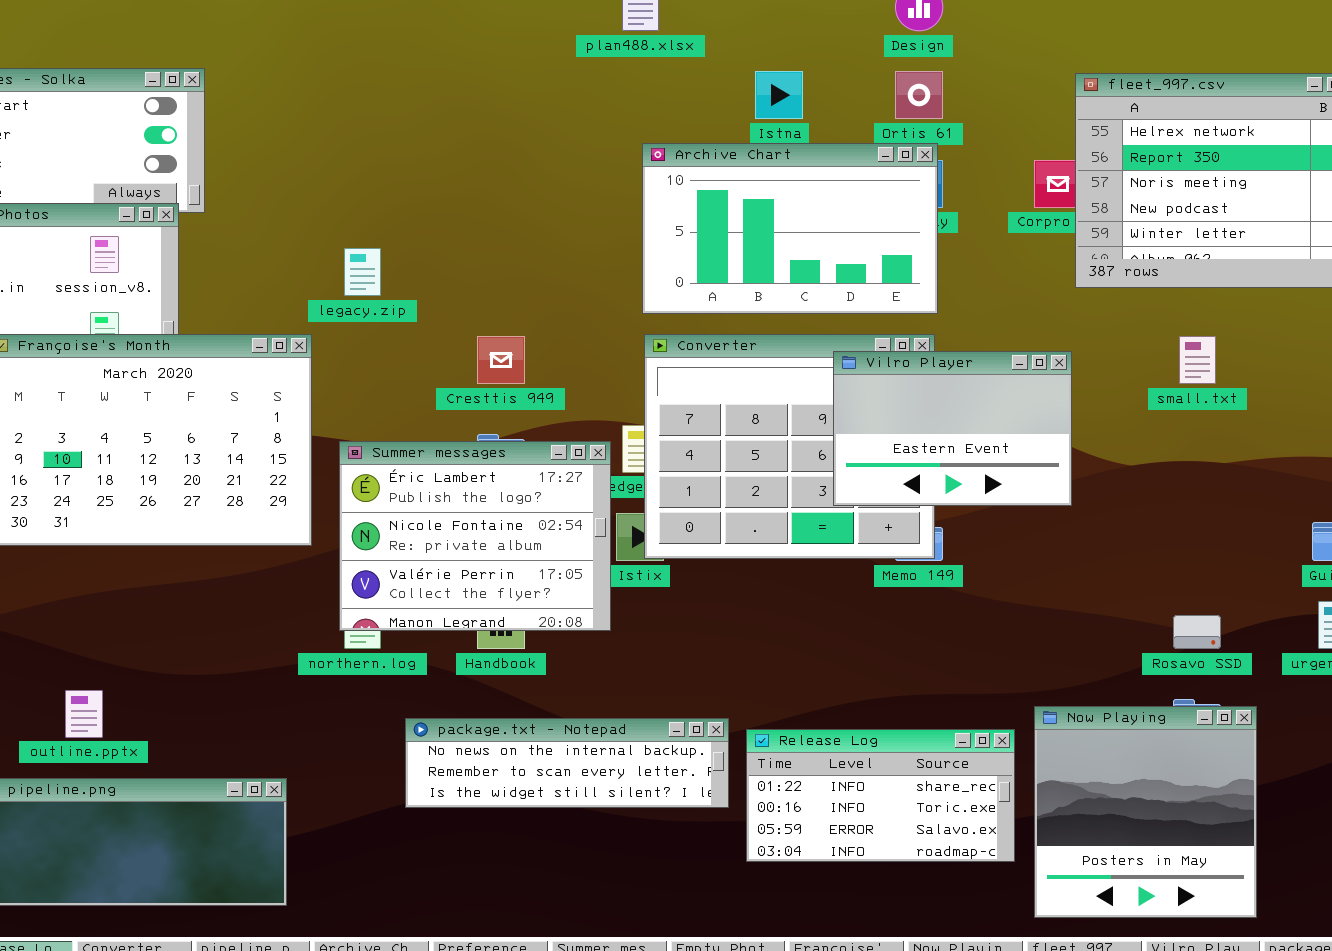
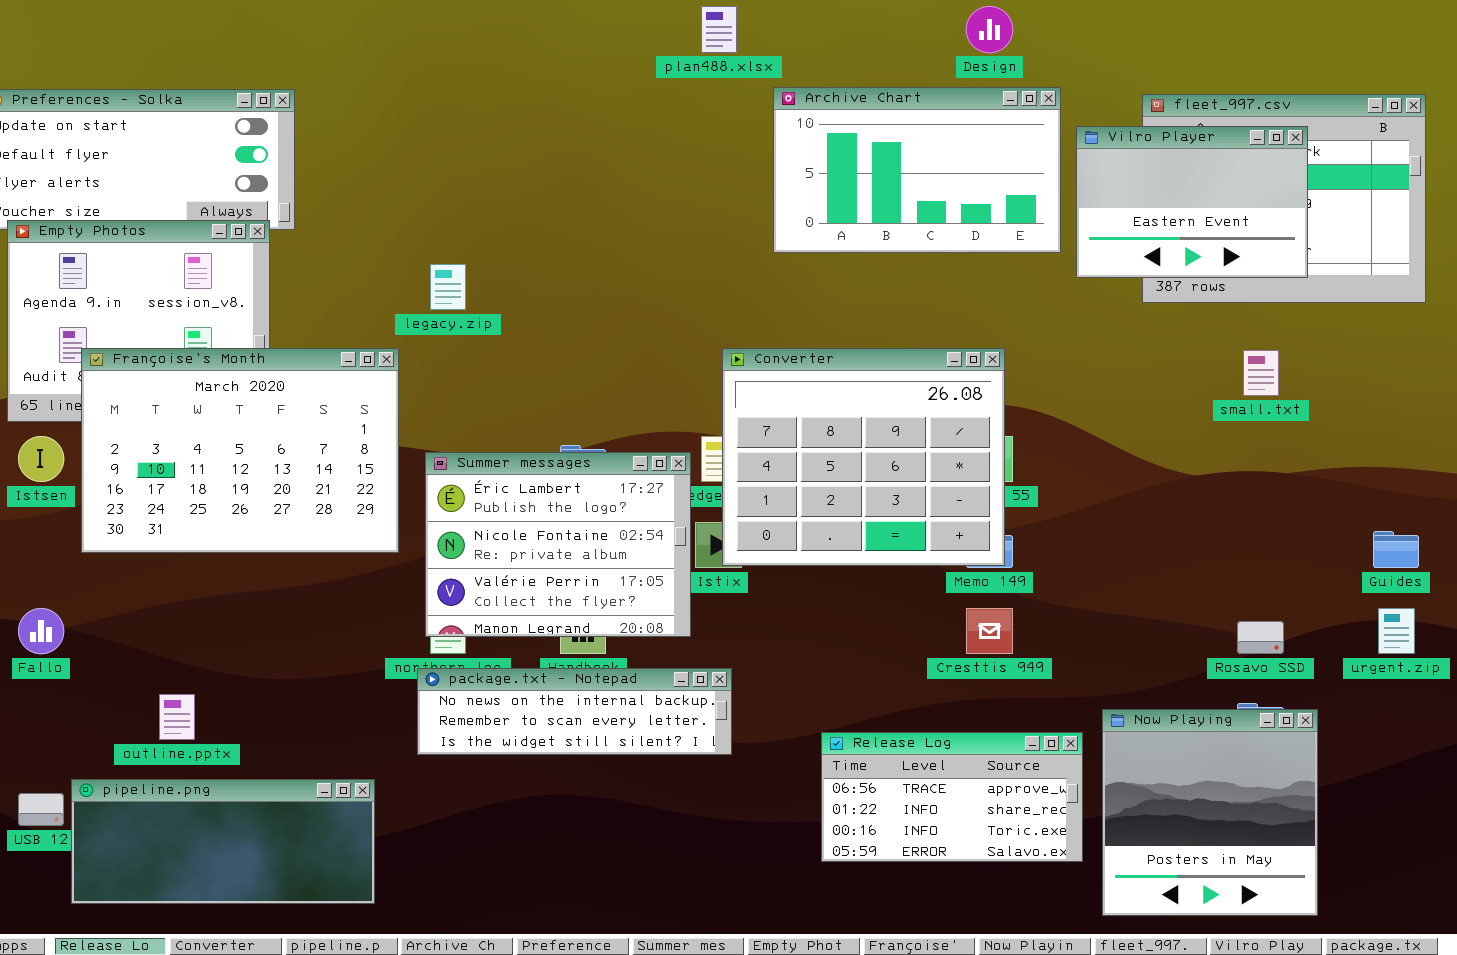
Archive Chart: [642,143,938,314] -> [773,87,1061,253], moved
Cresttis 949: [477,336,525,384] -> [966,608,1013,654], moved
Vilro Player: [833,351,1072,506] -> [1076,126,1308,278], moved
package.txt - Notepad: [405,718,729,808] -> [417,668,732,755], moved
Release Log: [746,729,1015,862] -> [821,732,1083,862], scrolled up 1 row

